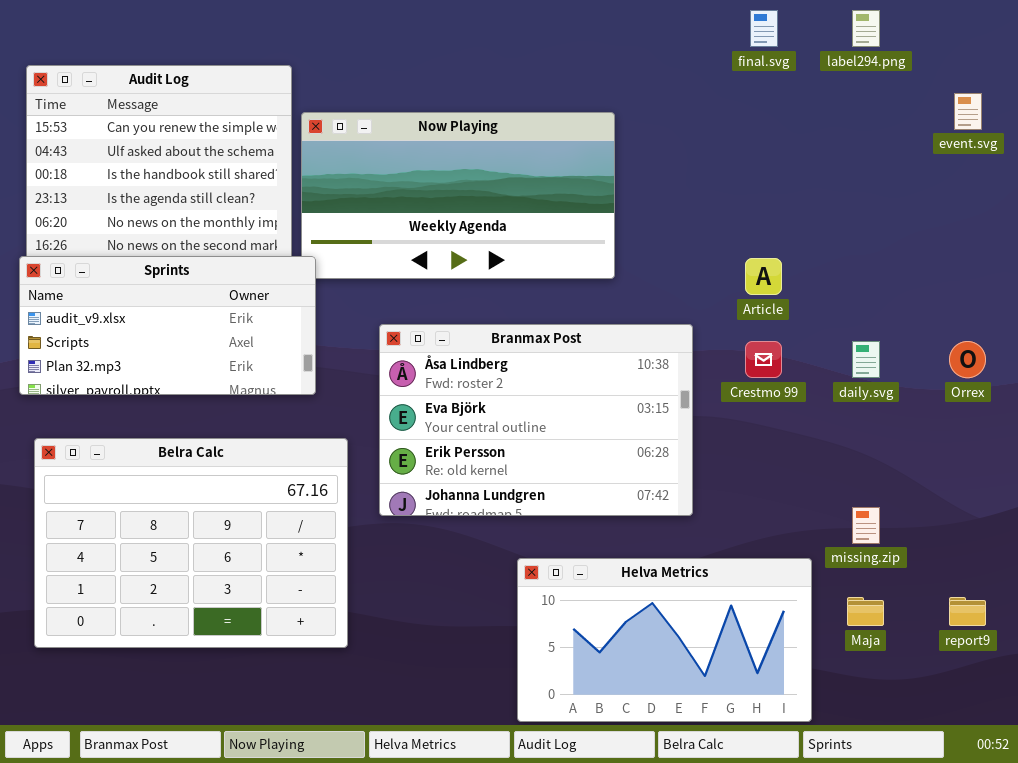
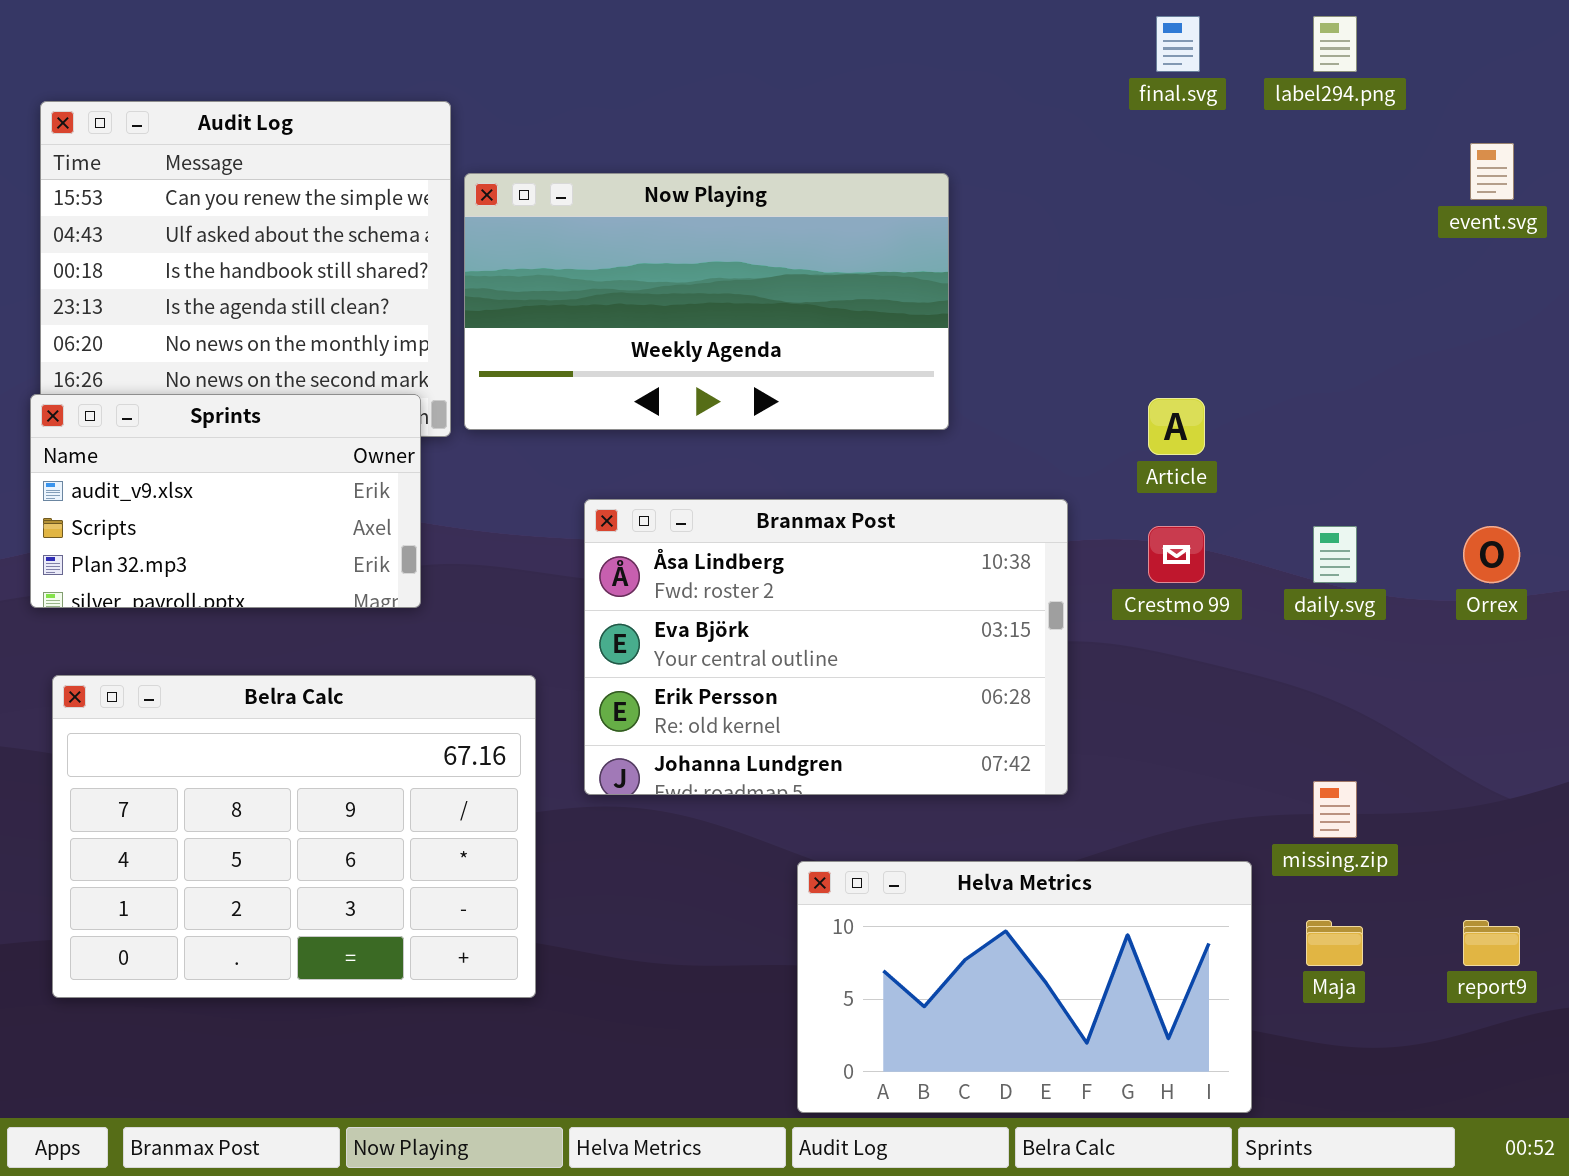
Sprints: [19,256,316,395] -> [30,394,421,608], resized

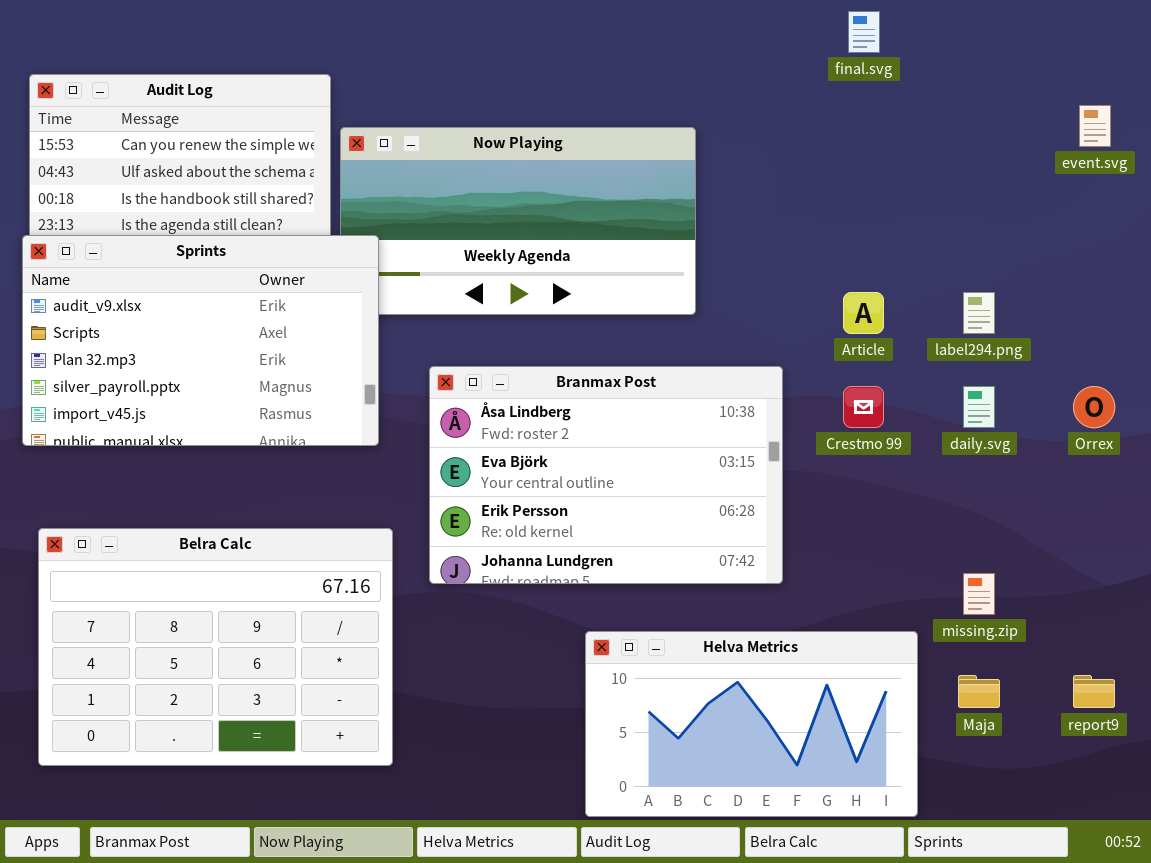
label294.png: [1313,16,1357,72] -> [963,292,995,334], moved
Sprints: [30,394,421,608] -> [22,235,379,446], resized
Belra Calc: [52,675,536,998] -> [38,528,393,766], moved

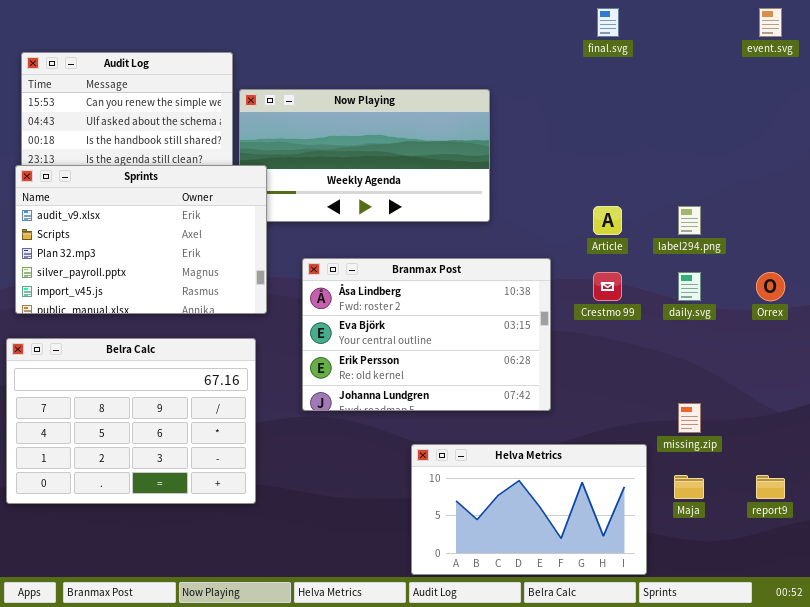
event.svg: [1079,105,1111,147] -> [759,8,782,37], moved
Belra Calc: [38,528,393,766] -> [6,338,256,504], moved

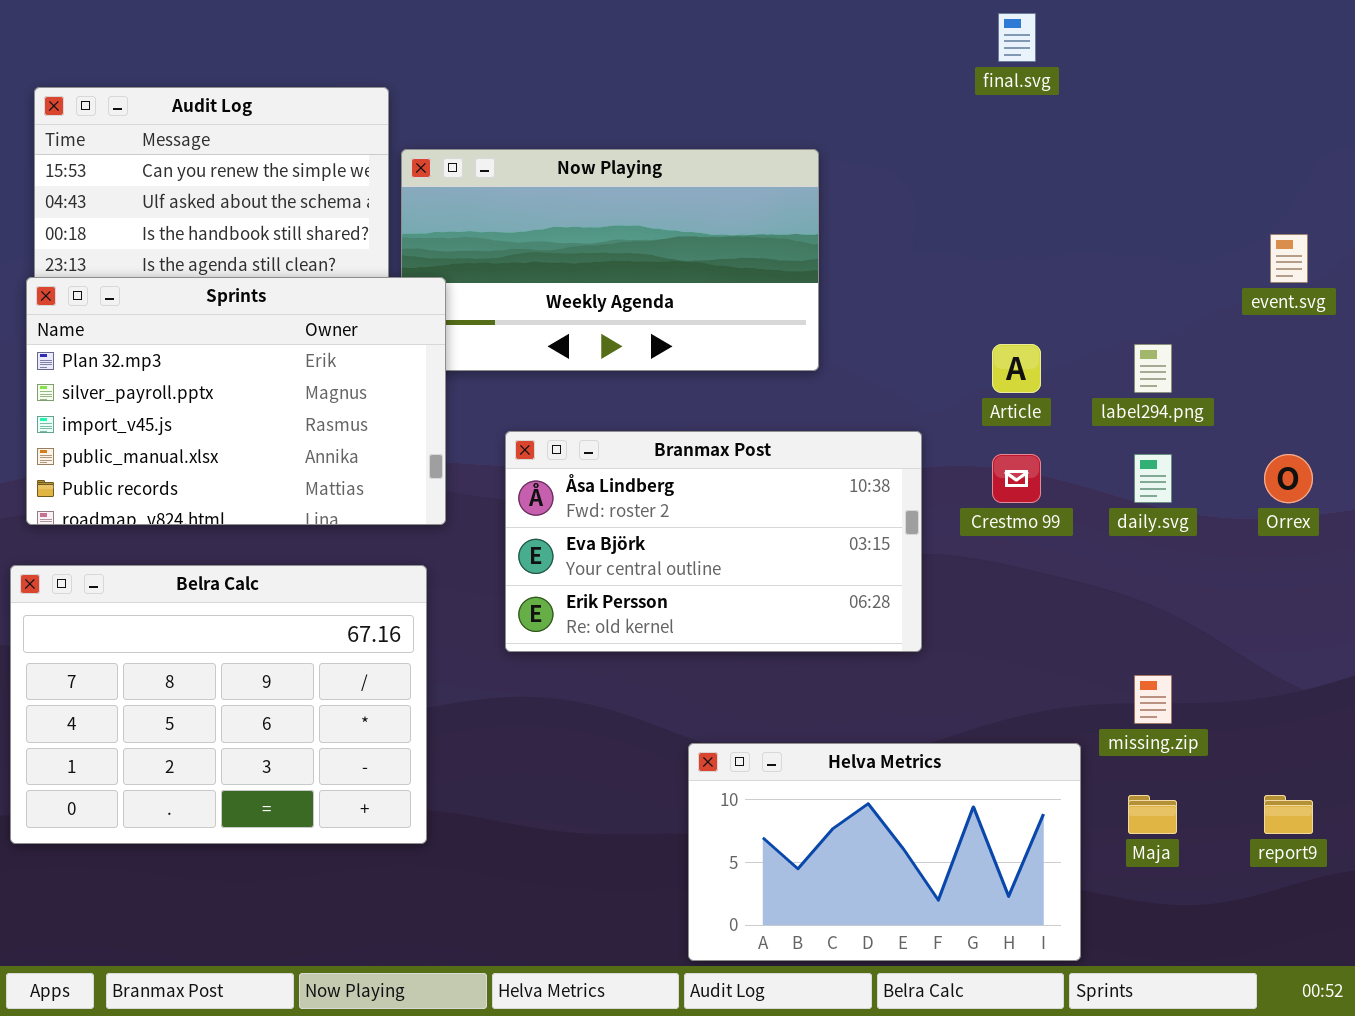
event.svg: [759,8,782,37] -> [1270,234,1308,283], moved
Sprints: [15,165,267,314] -> [26,277,446,525], scrolled down 2 rows
Branmax Post: [302,258,551,411] -> [505,431,922,652], resized

